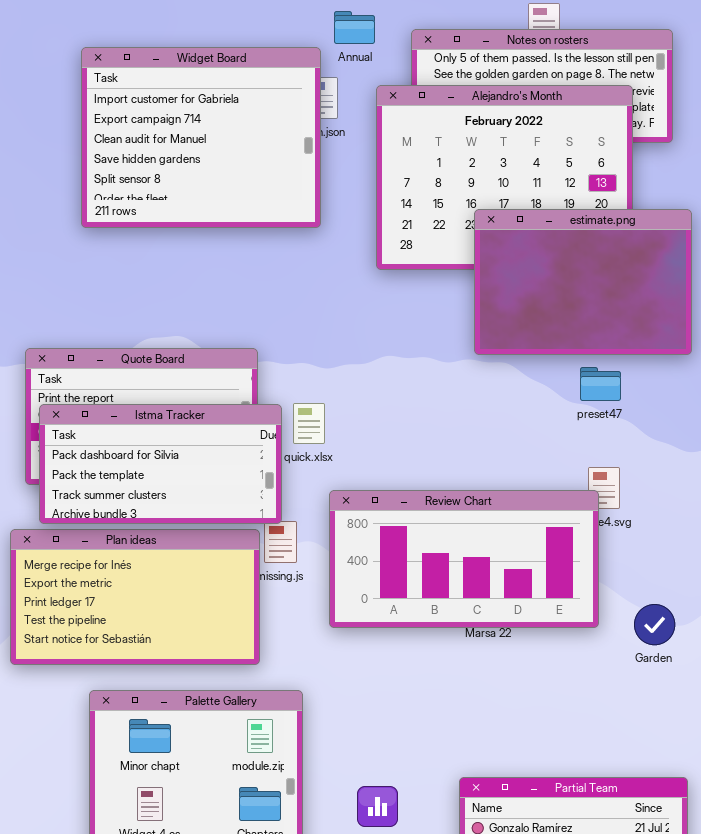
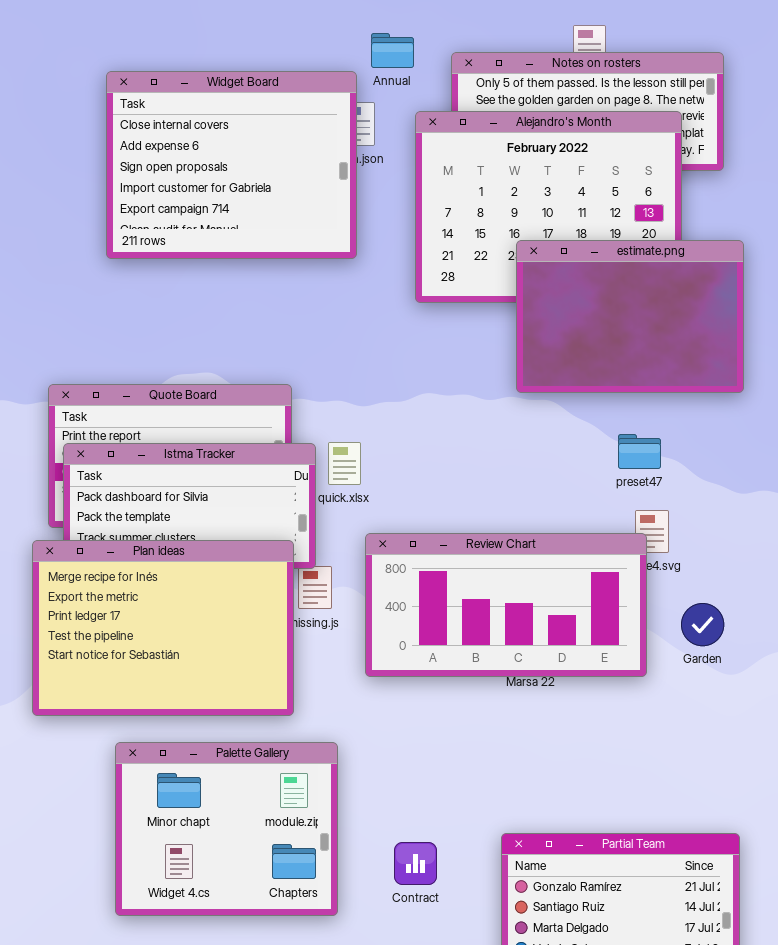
Widget Board: [81,47,321,228] -> [106,71,357,259], scrolled up 3 rows
preset47: [580,367,621,401] -> [618,434,661,469], moved
Plan ideas: [10,529,260,665] -> [32,540,294,716], resized
Garden: [634,604,675,645] -> [681,603,724,646], moved

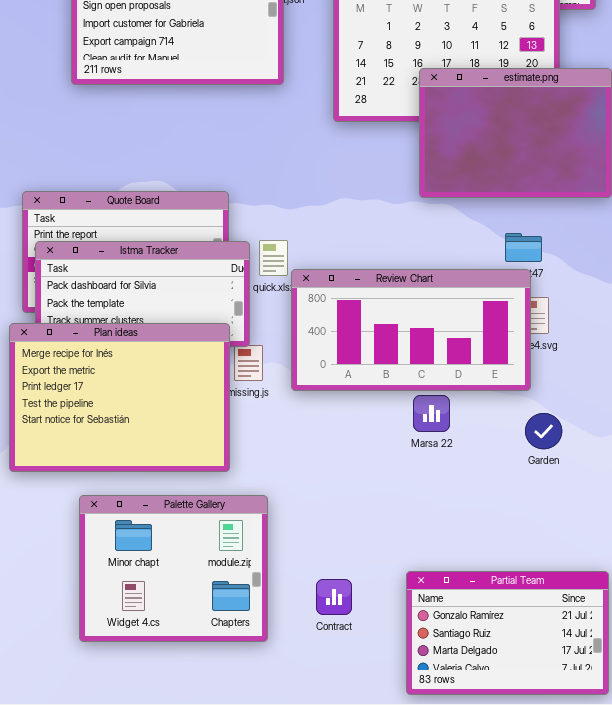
Review Chart: [365,533,647,677] -> [291,269,531,391], moved
Garden: [681,603,724,646] -> [525,413,562,449], moved

